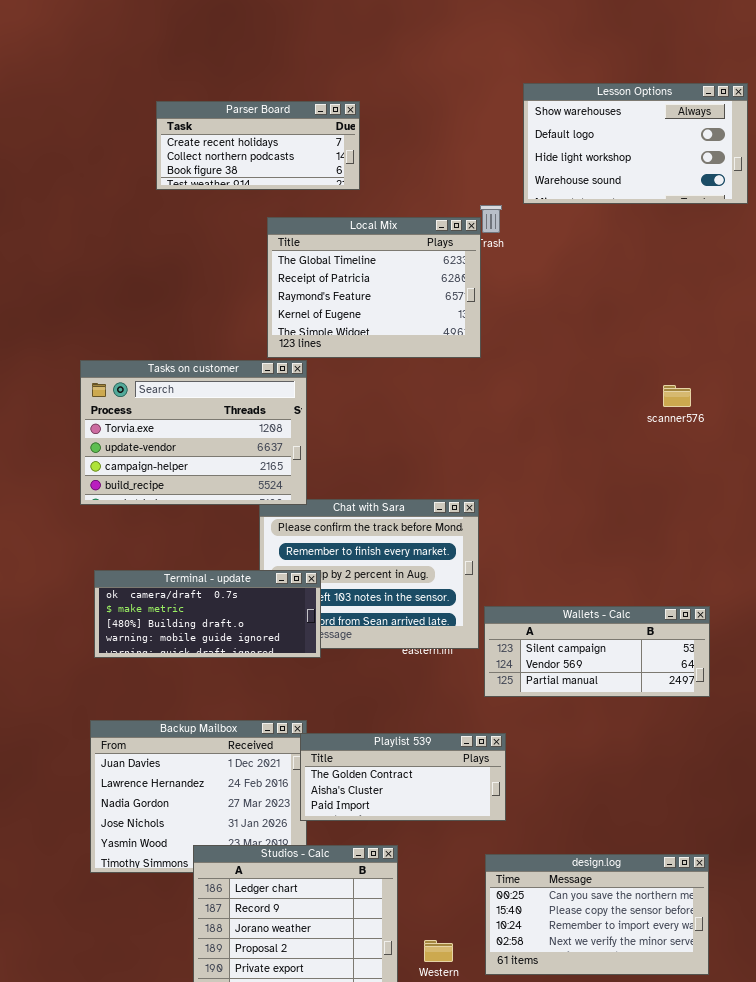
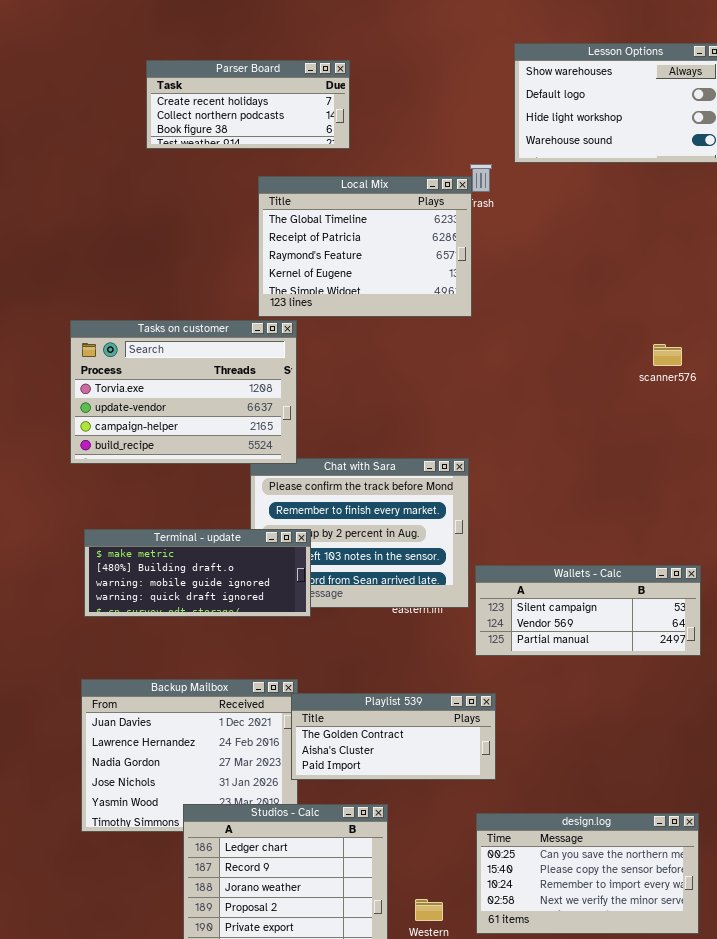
Terminal - update: [94,570,321,658] -> [84,529,311,617], scrolled down 1 row

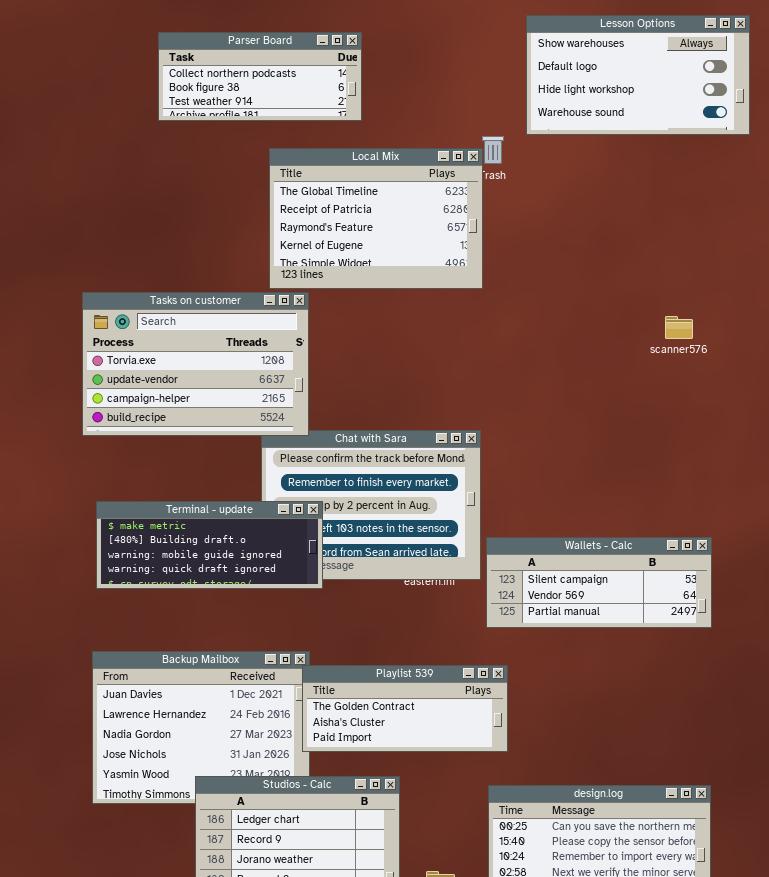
Parser Board: [146,60,350,149] -> [158,32,362,121], scrolled down 1 row

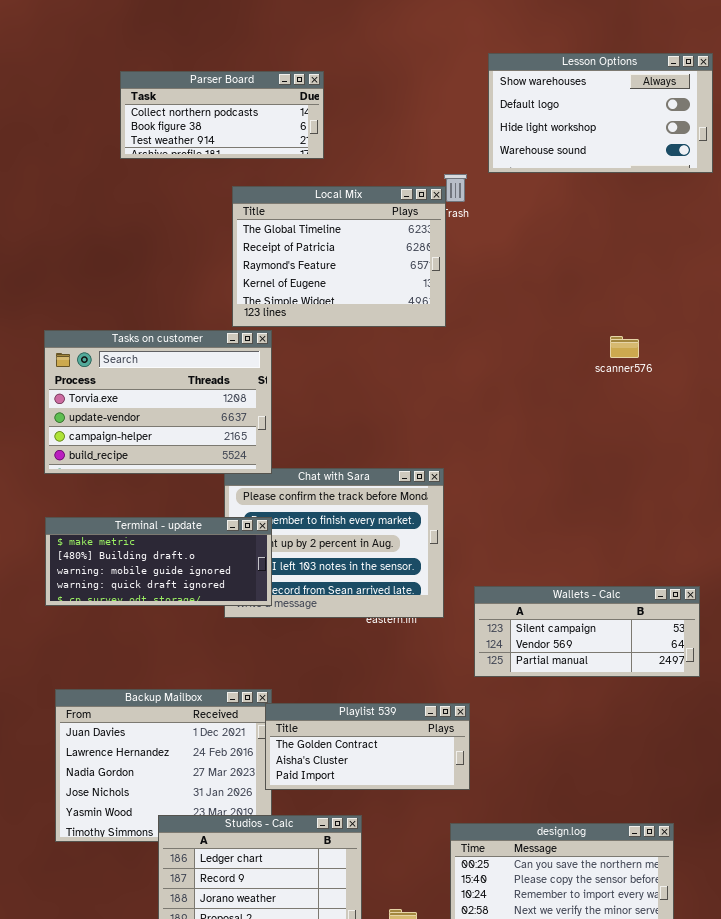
scanner576: [665,316,693,339] -> [610,336,639,358], moved
Terminal - update: [96,501,323,589] -> [45,517,272,606], moved
Wallets - Calc: [486,537,712,628] -> [474,586,700,677], moved

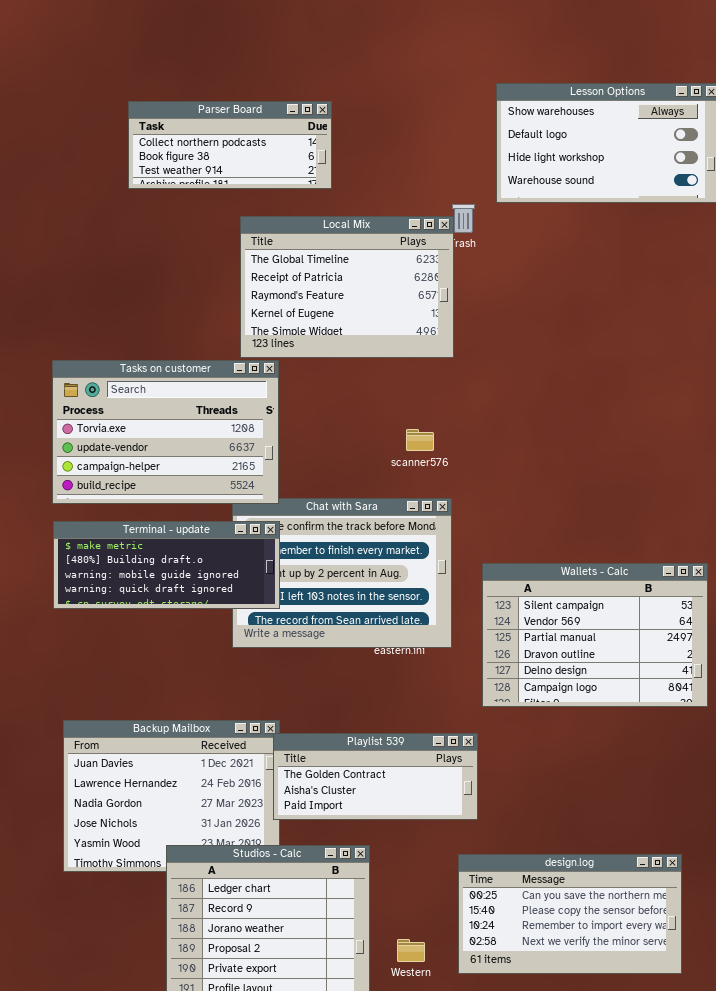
scanner576: [610,336,639,358] -> [406,429,434,451], moved
Terminal - update: [45,517,272,606] -> [53,521,280,609], moved
Wallets - Calc: [474,586,700,677] -> [482,563,708,707], resized

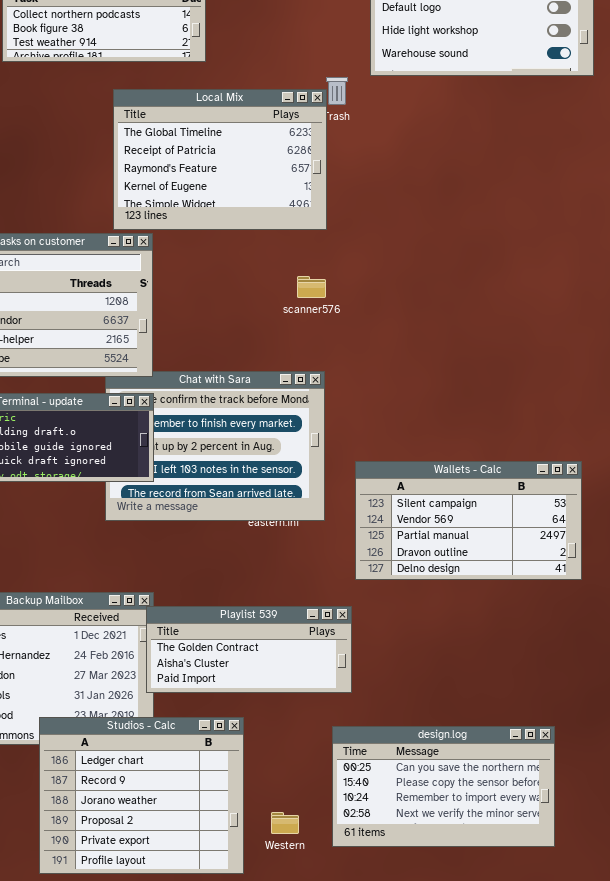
scanner576: [406,429,434,451] -> [297,276,326,298], moved
Wallets - Calc: [482,563,708,707] -> [355,461,582,580], resized

